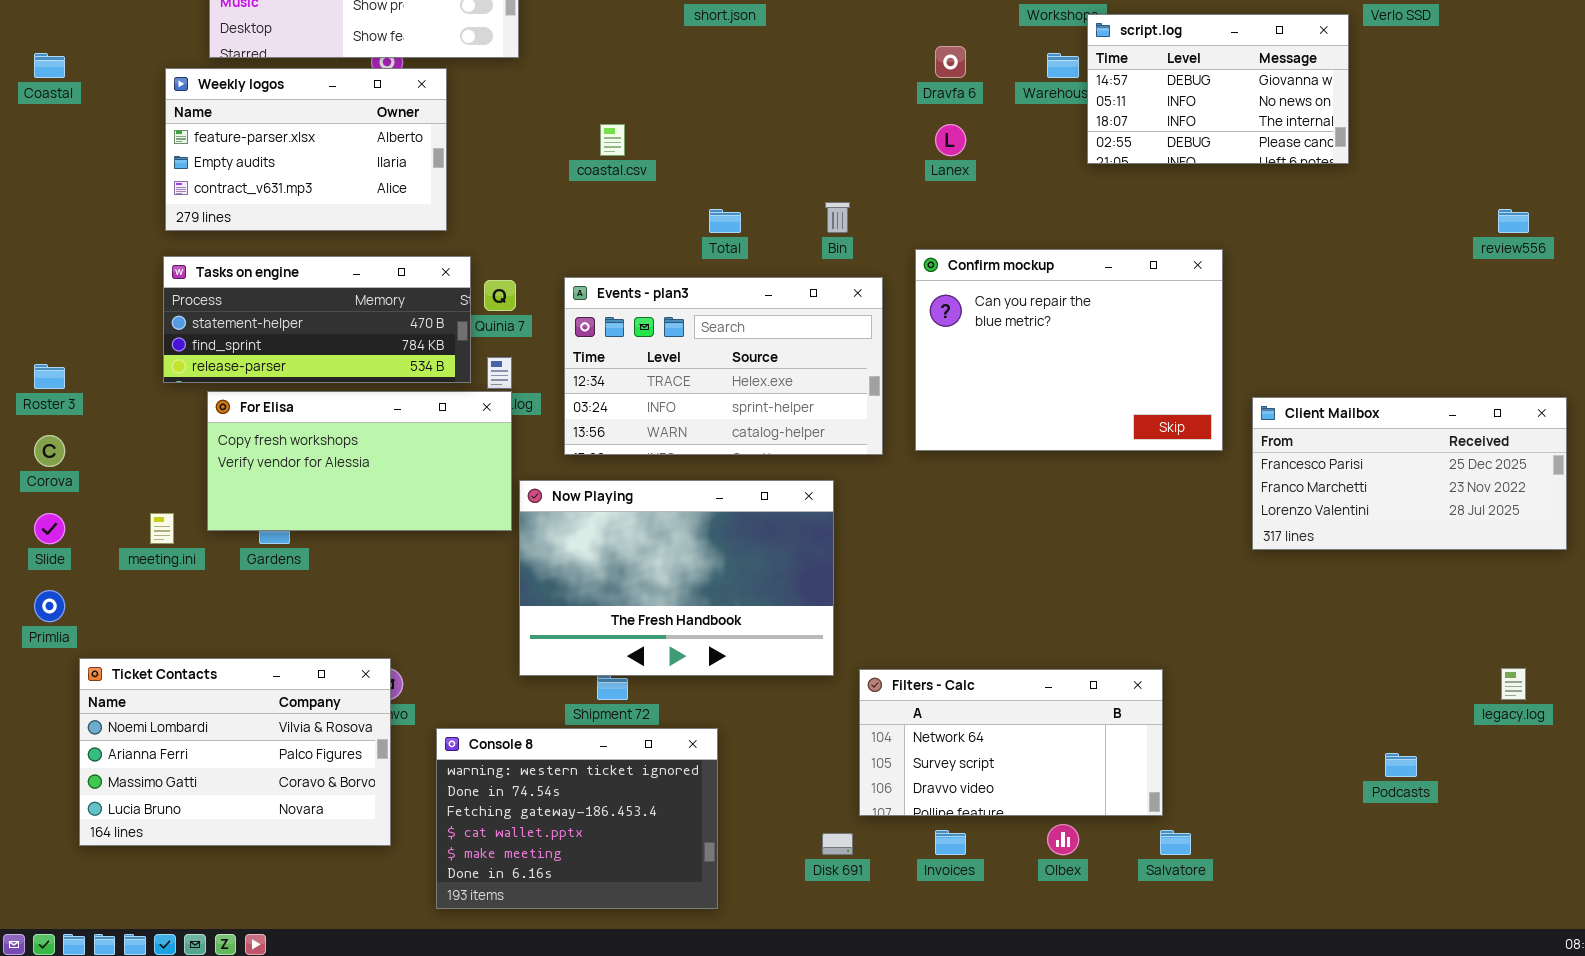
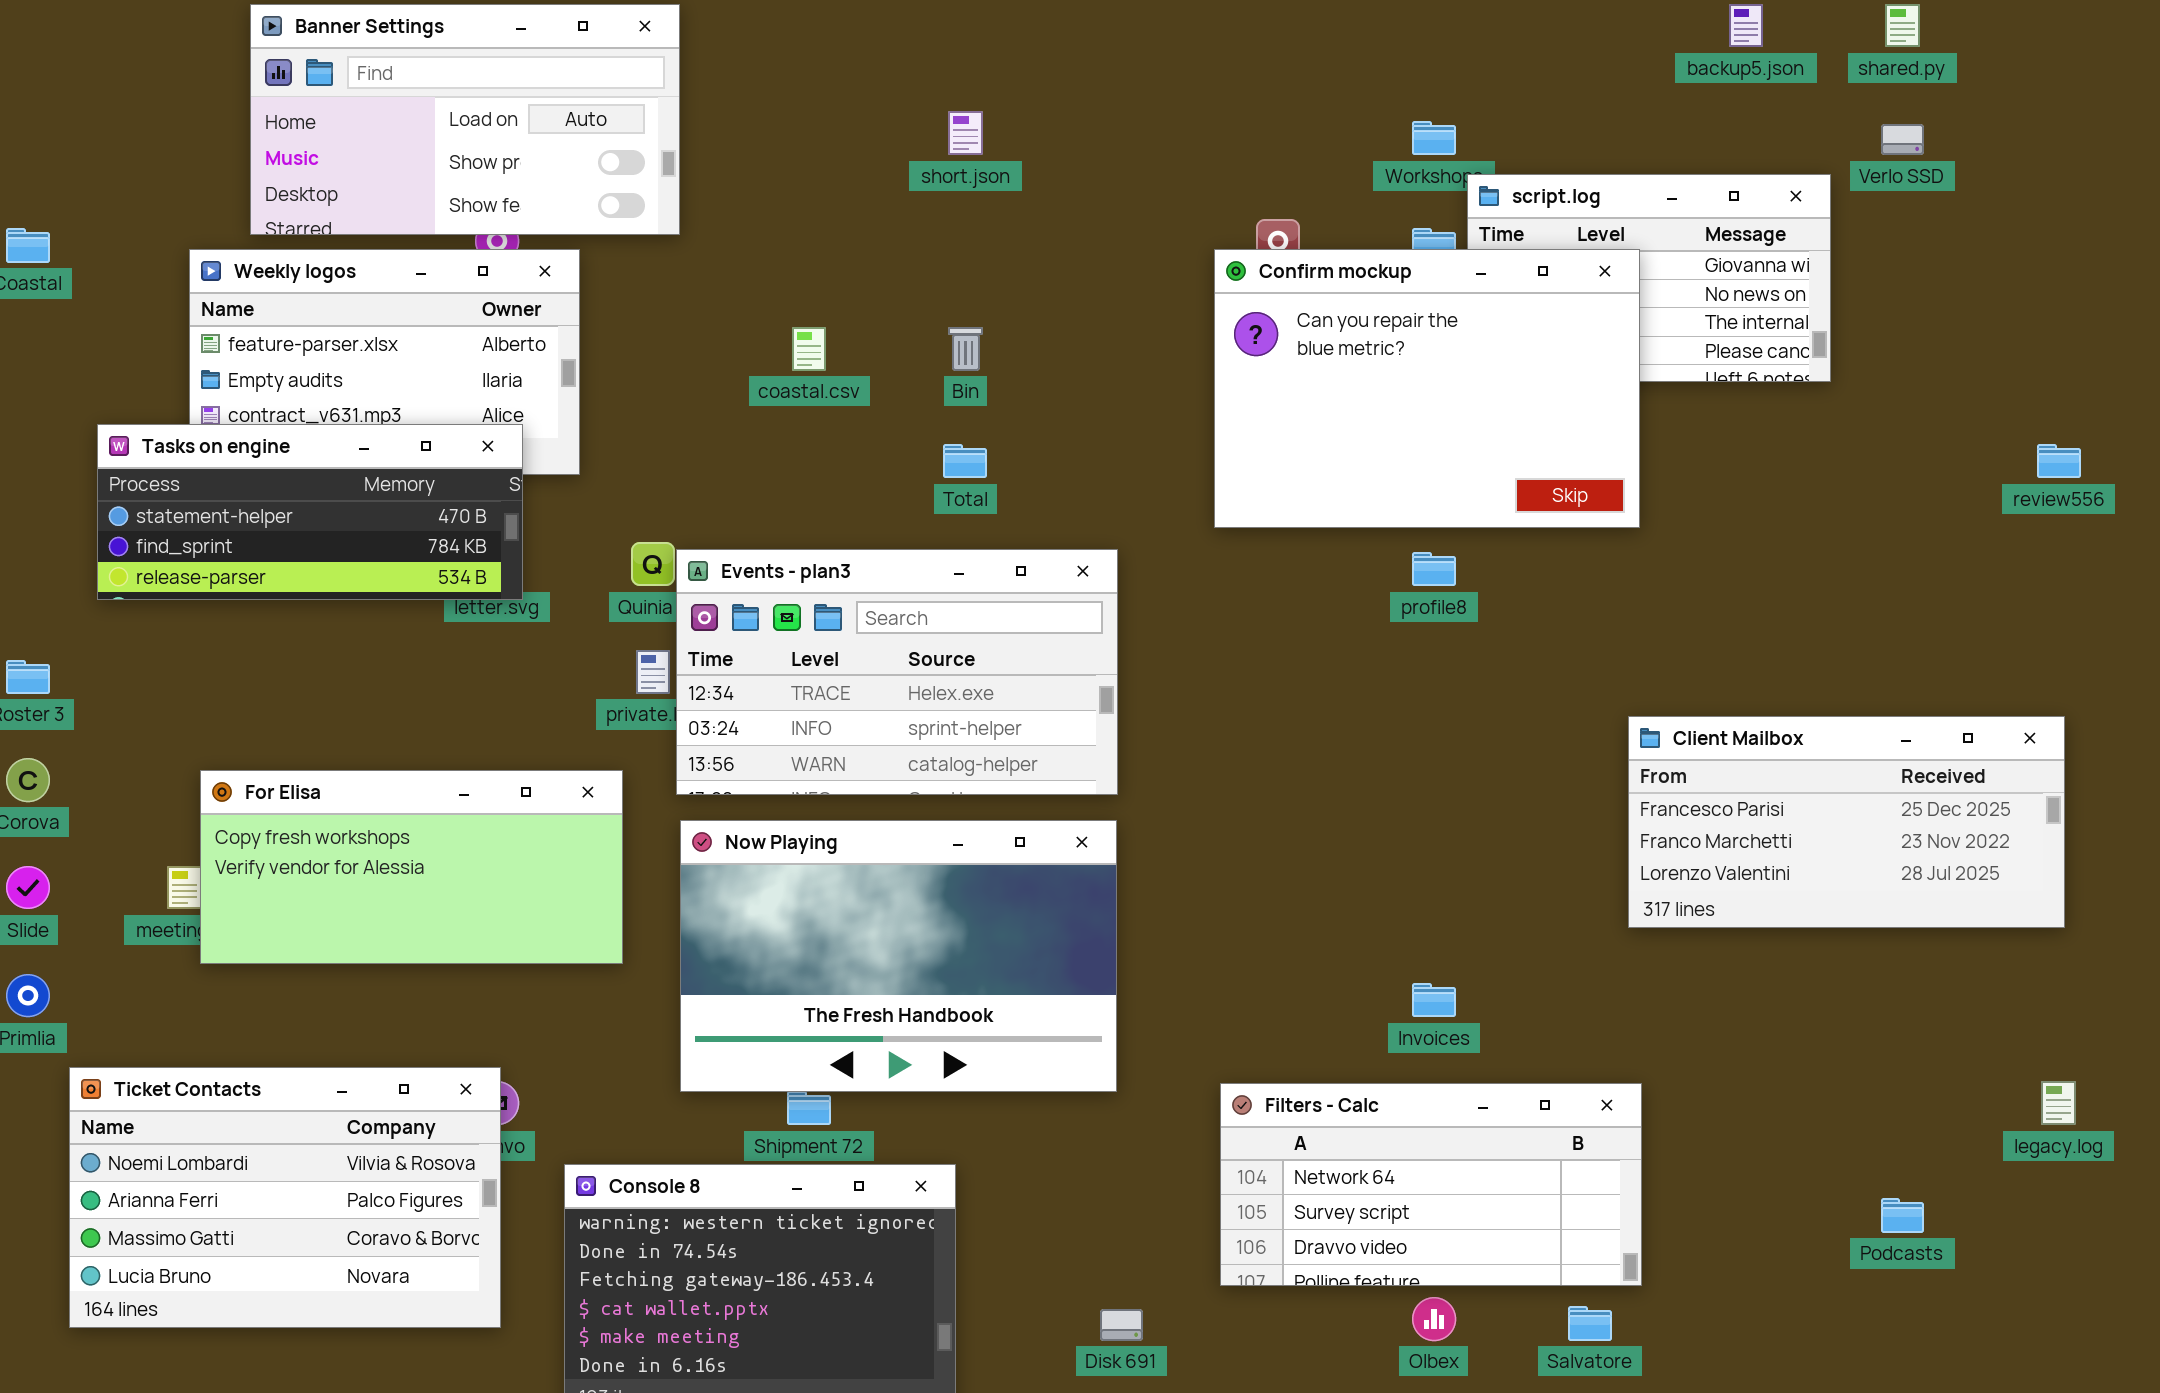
Bin: [825,202,850,233] -> [948,327,983,371], moved
Confirm mockup: [915,249,1223,451] -> [1214,249,1640,528], moved
Tasks on engine: [163,256,471,383] -> [97,424,523,600], moved
Events - plan3: [564,277,883,455] -> [676,549,1118,795], moved
For Elisa: [207,391,512,531] -> [200,770,623,964], moved
Client Mailbox: [1252,397,1567,550] -> [1628,716,2065,928], moved
Filters - Calc: [859,669,1163,816] -> [1220,1083,1642,1286], moved
Invoices: [935,830,966,855] -> [1412,983,1456,1017], moved

